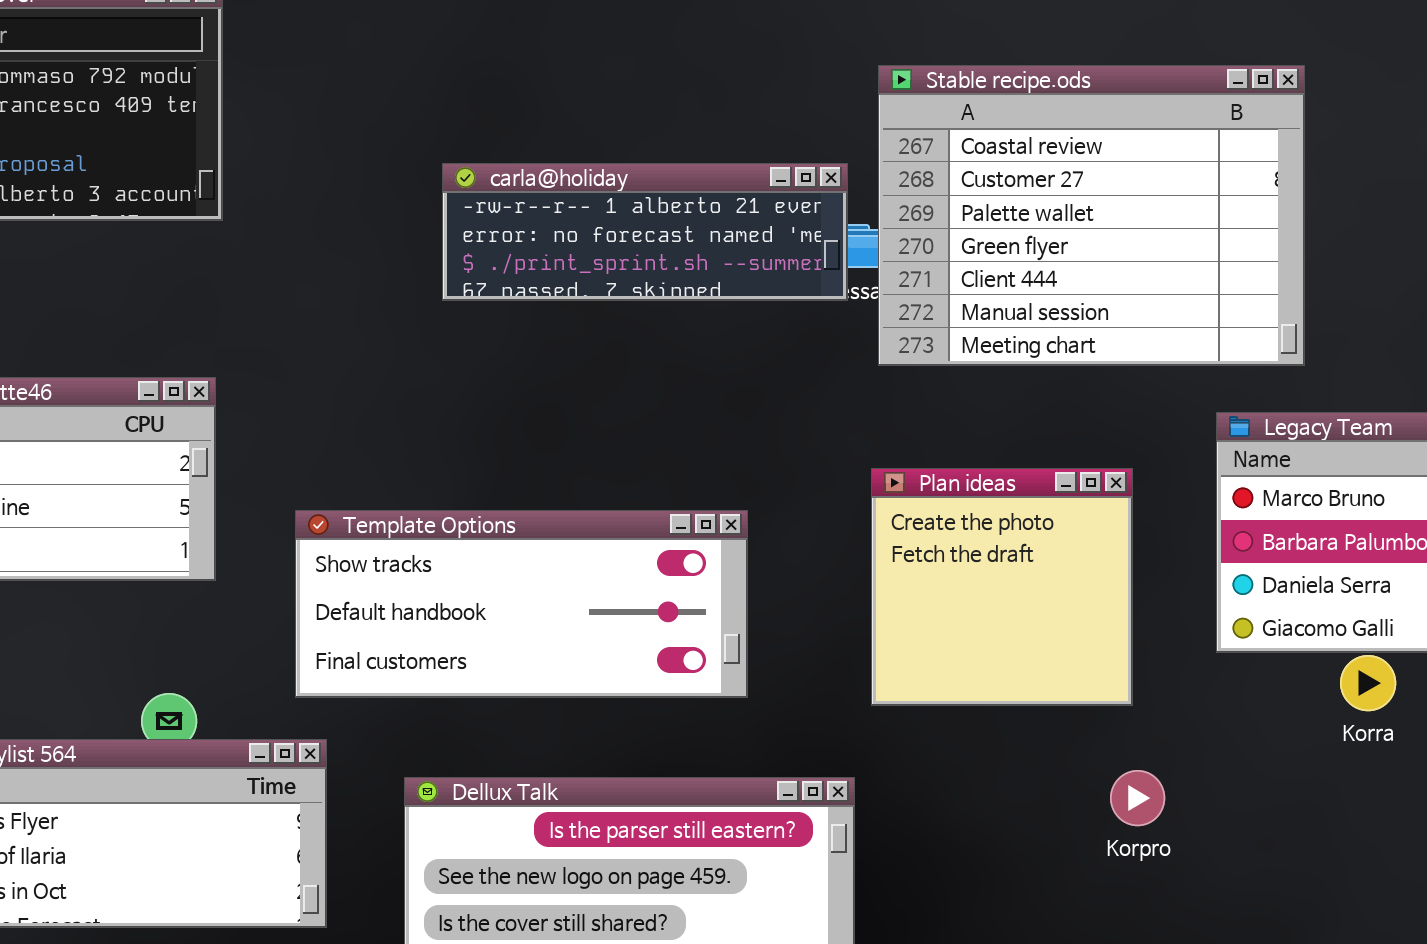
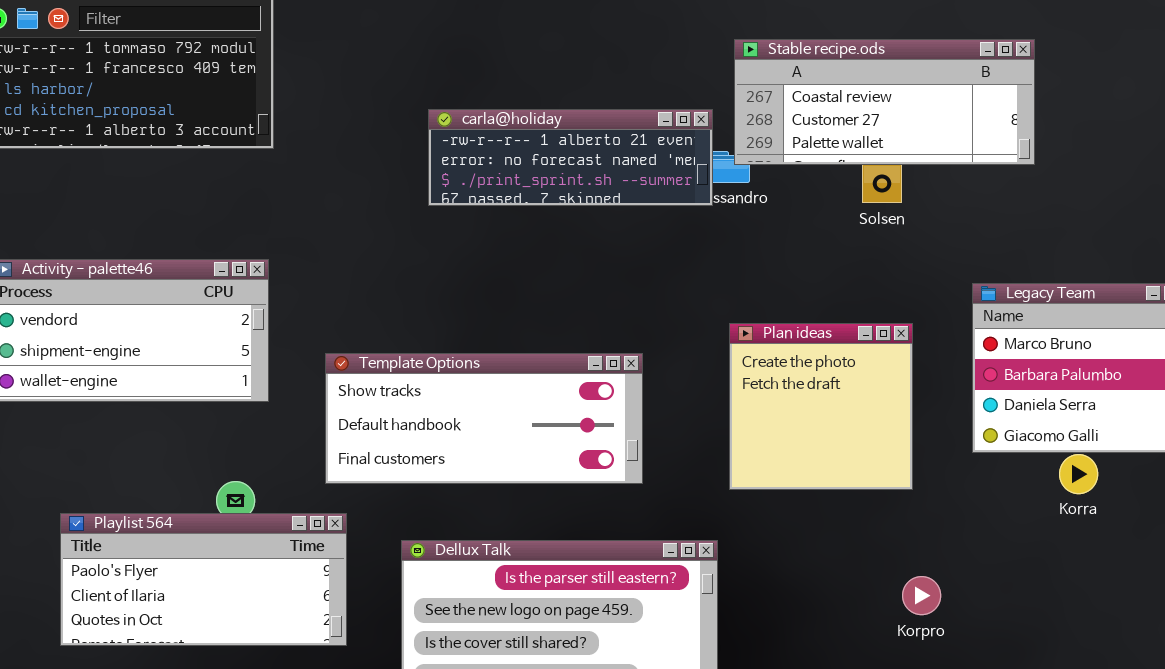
Stable recipe.ods: [878,65,1305,366] -> [734,39,1035,165], resized
Korpro: [1110,770,1165,826] -> [902,576,941,615], moved

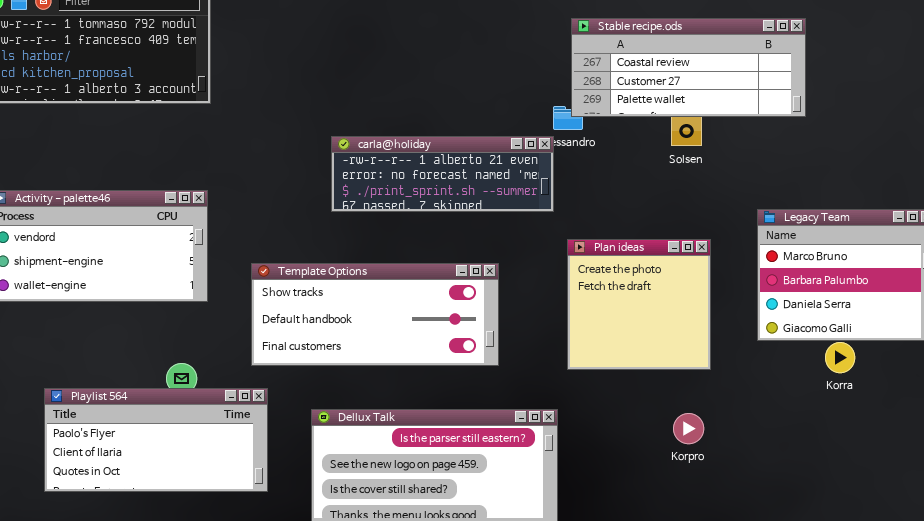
carla@holiday: [428,109,713,206] -> [331,136,554,212], moved
Korpro: [902,576,941,615] -> [673,413,704,444], moved

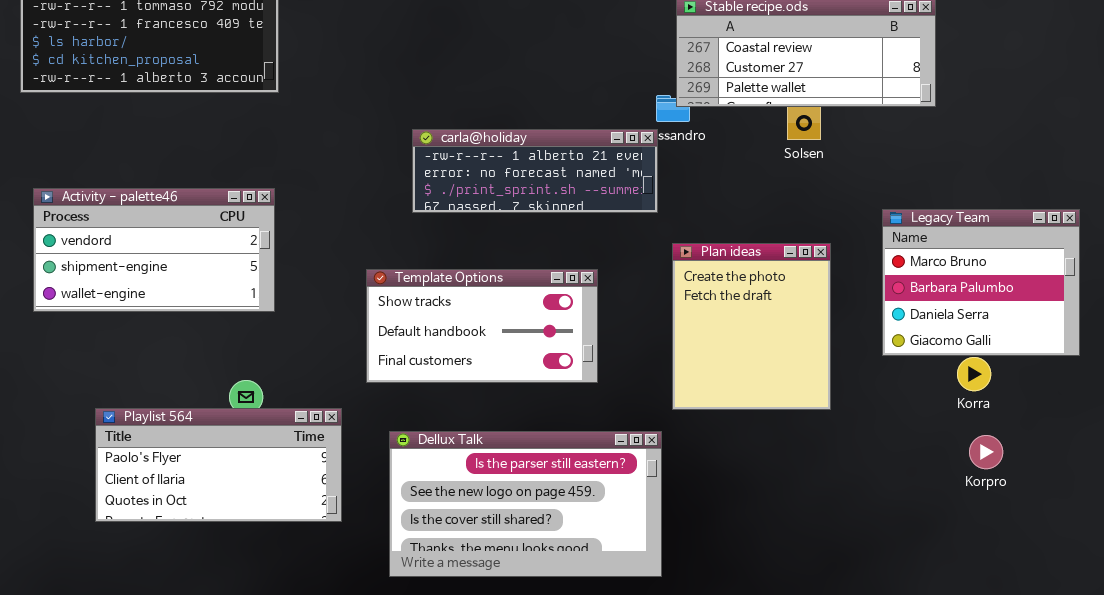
Plan ideas: [567,239,711,370] -> [672,243,831,410], resized
Template Options: [251,263,499,366] -> [366,269,598,383], resized
Korpro: [673,413,704,444] -> [969,435,1003,469], moved

